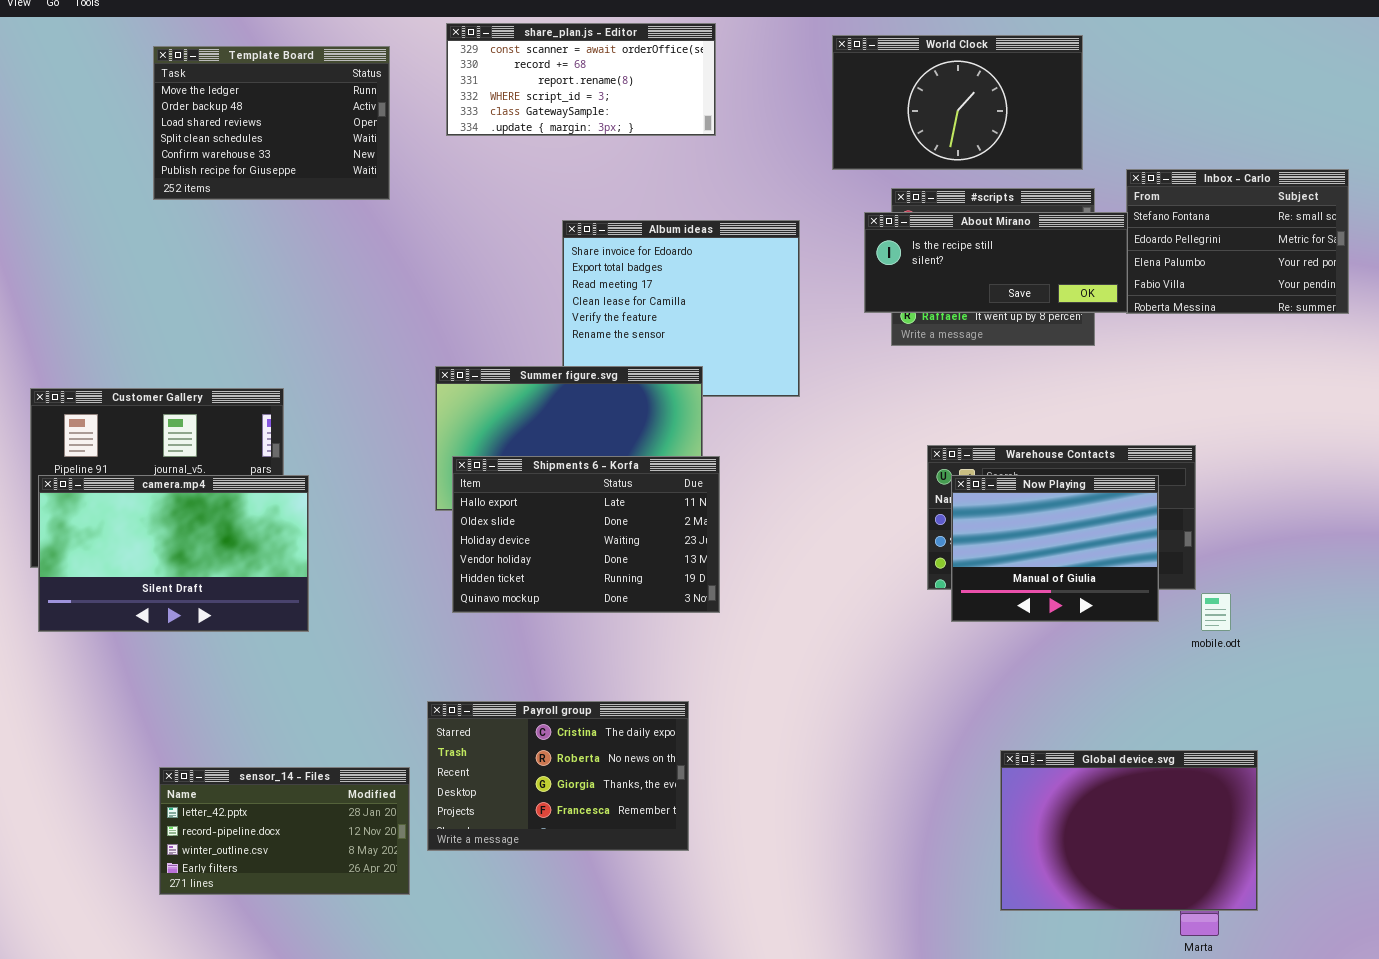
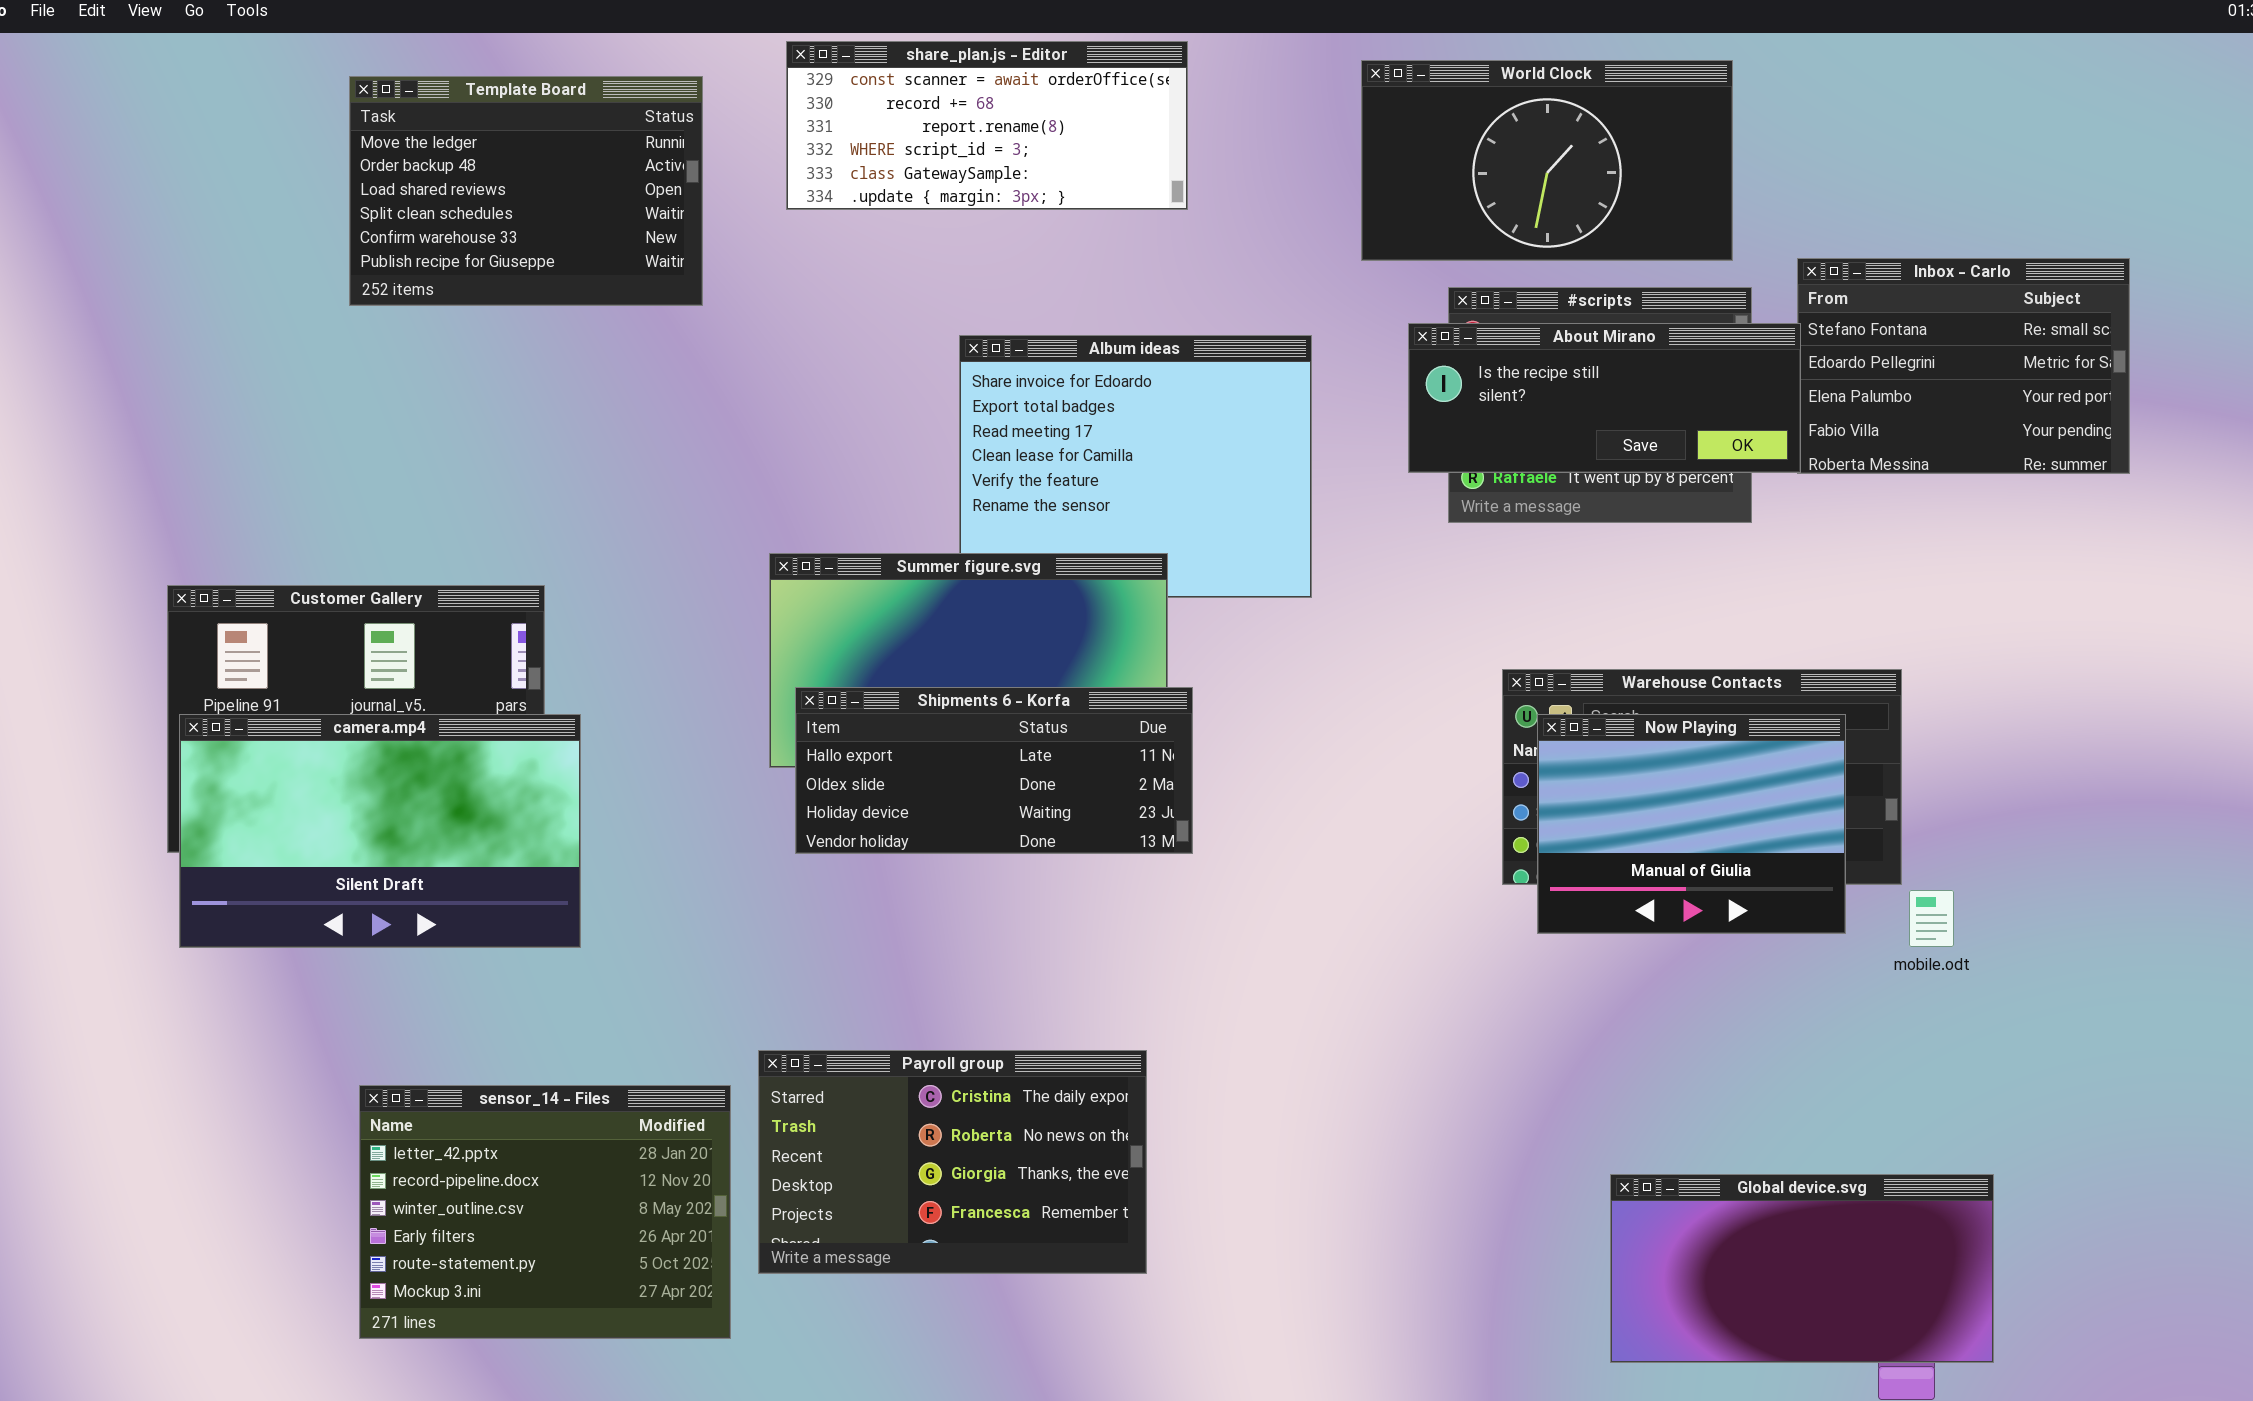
Shipments 6 - Korfa: [452,456,720,613] -> [795,687,1193,854], resized
Global device.svg: [1000,750,1258,911] -> [1610,1174,1994,1363], resized
sensor_14 - Files: [159,767,410,895] -> [359,1085,731,1339], resized

